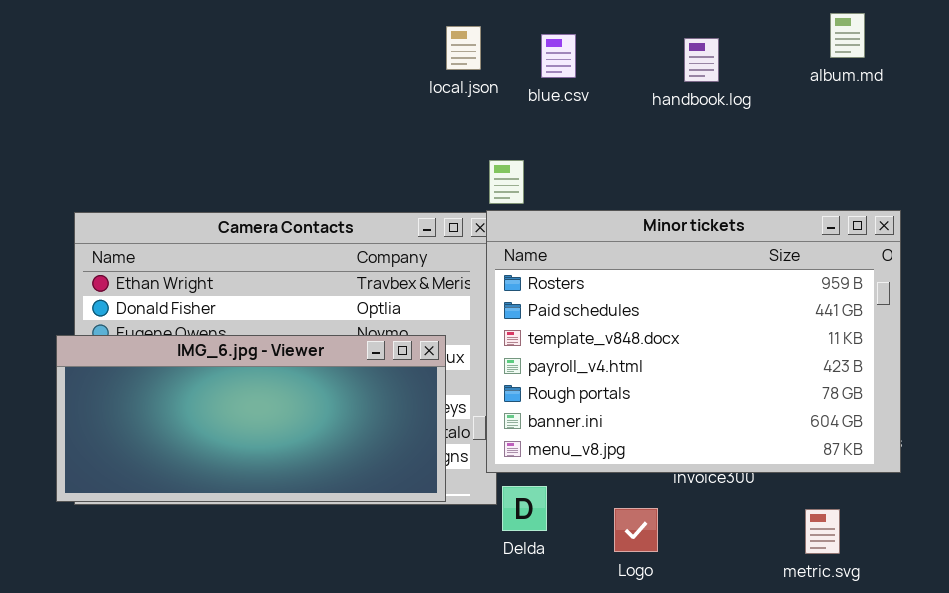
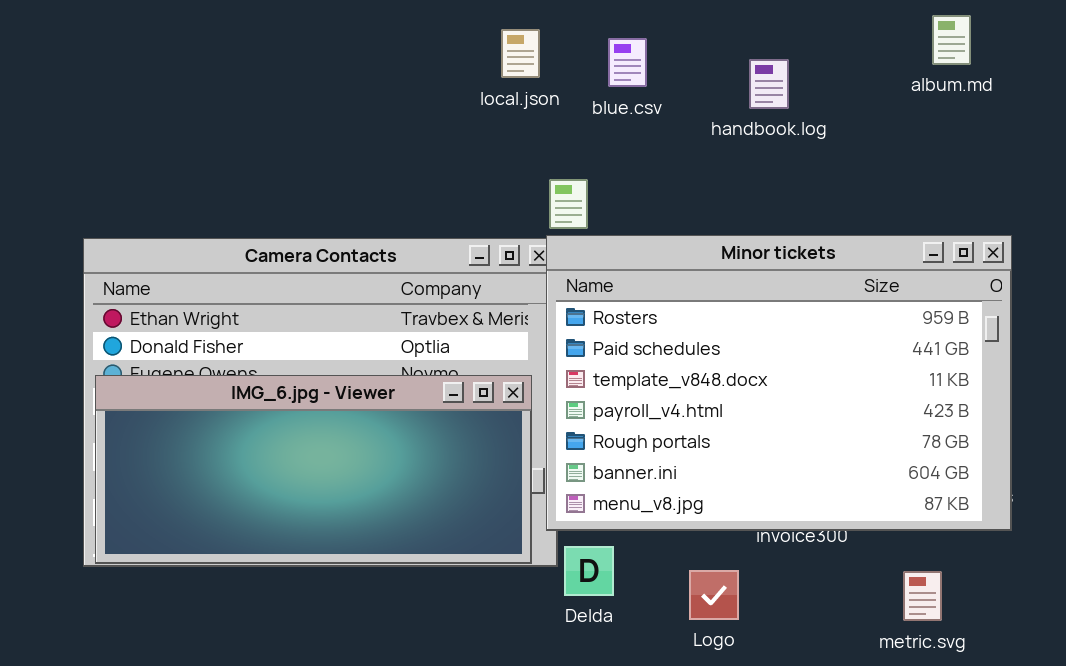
handbook.log: [684,38,719,82] -> [749,59,789,109], moved
IMG_6.jpg - Viewer: [56,335,446,502] -> [95,375,532,564], moved

